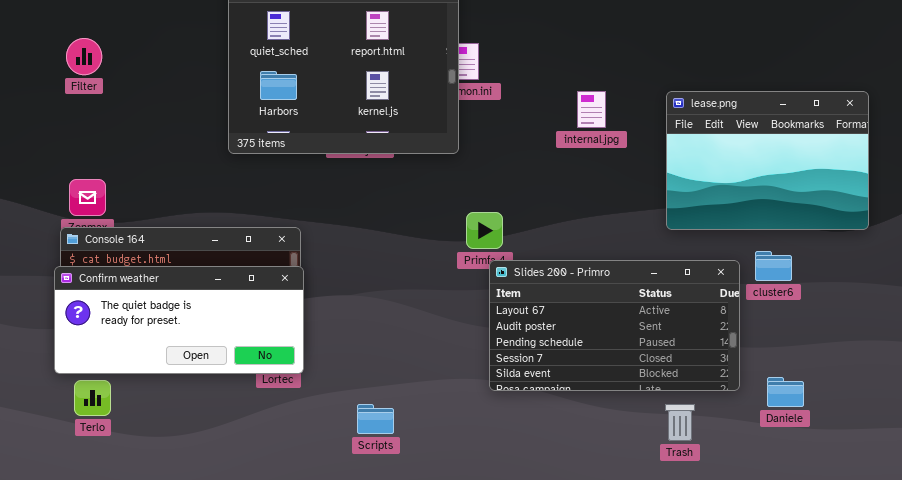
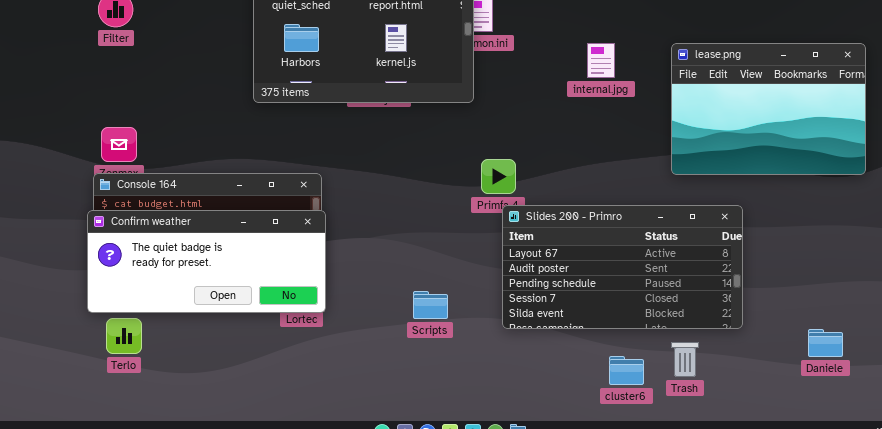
cluster6: [755,251,792,281] -> [609,356,644,385], moved
Daniele: [767,377,804,407] -> [808,329,843,357], moved
Scripts: [357,404,394,434] -> [413,291,448,319], moved

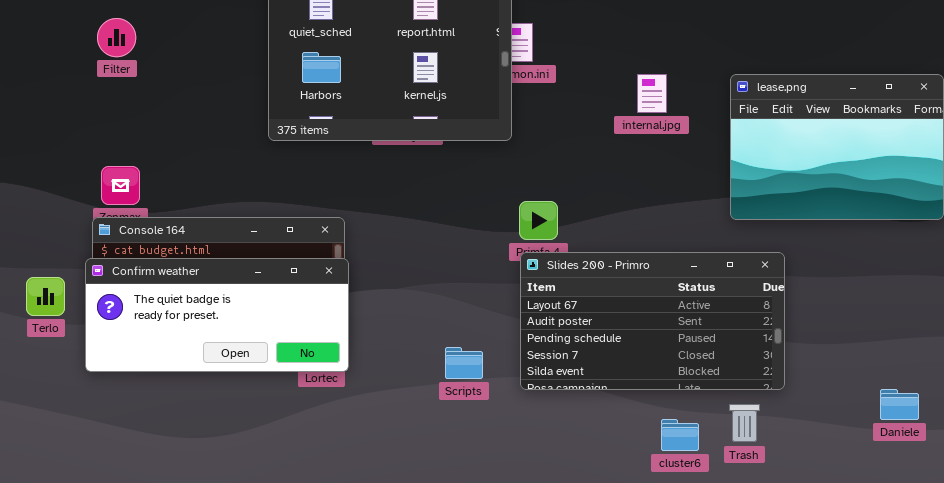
Slides 200 - Primro: [502,205,743,329] -> [520,252,785,390], moved
Terlo: [106,318,142,354] -> [26,277,65,316], moved

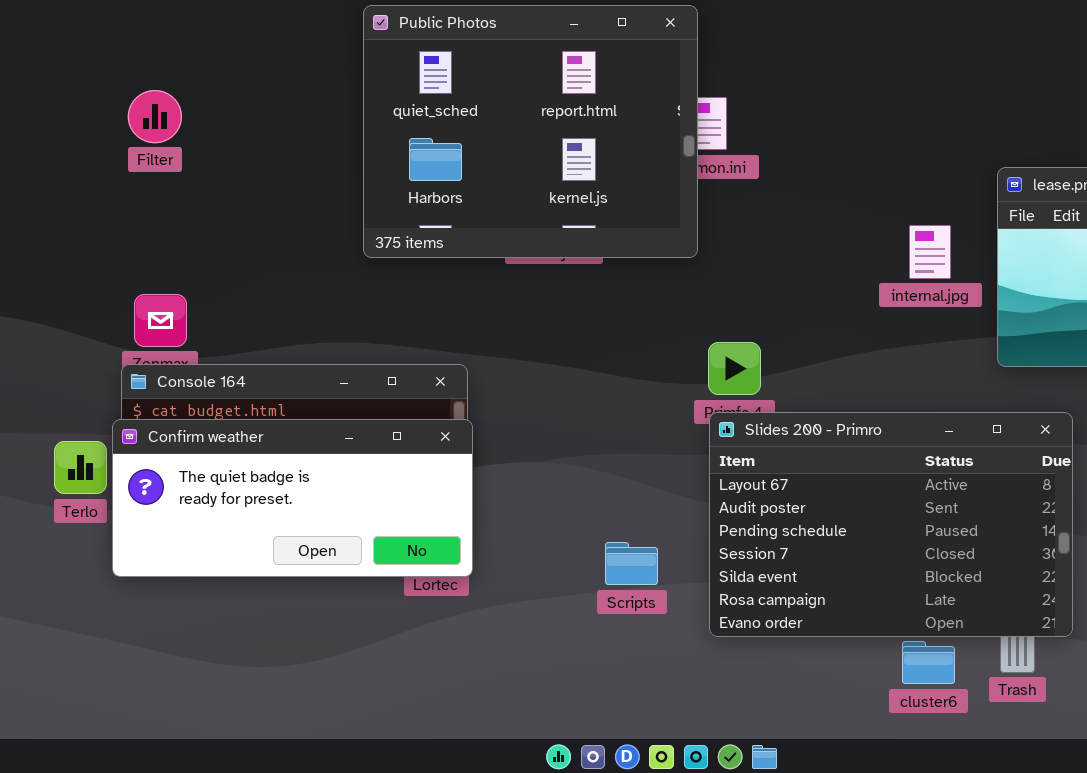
internal.jpg: [637,74,667,113] -> [909,225,951,279], moved
Slides 200 - Primro: [520,252,785,390] -> [709,412,1073,637], resized
Terlo: [26,277,65,316] -> [54,441,107,494], moved

